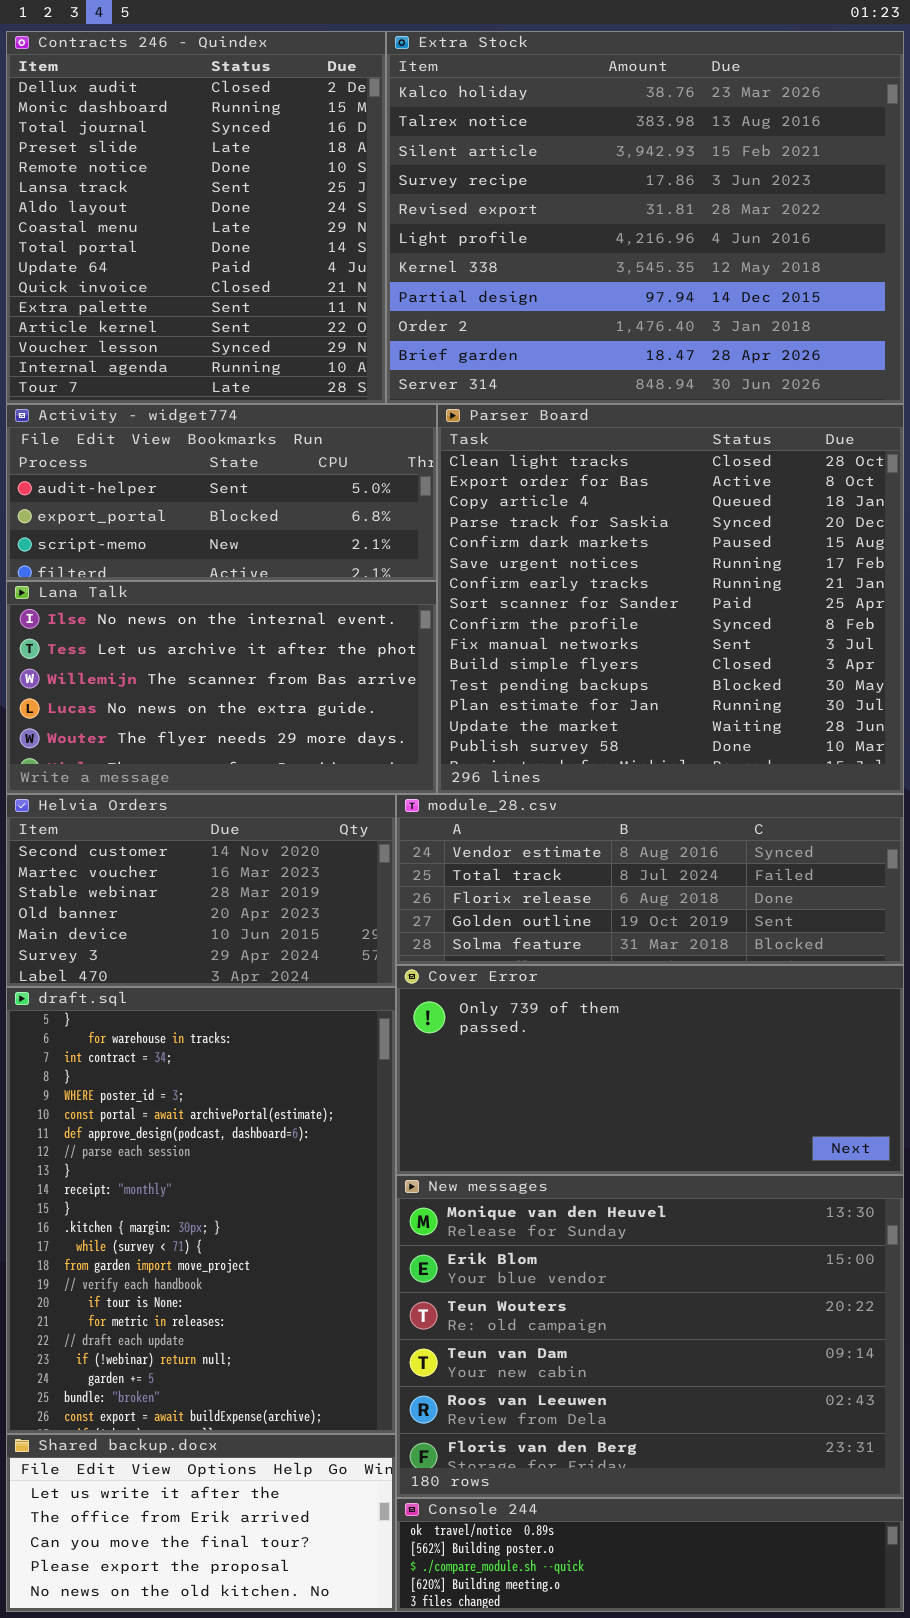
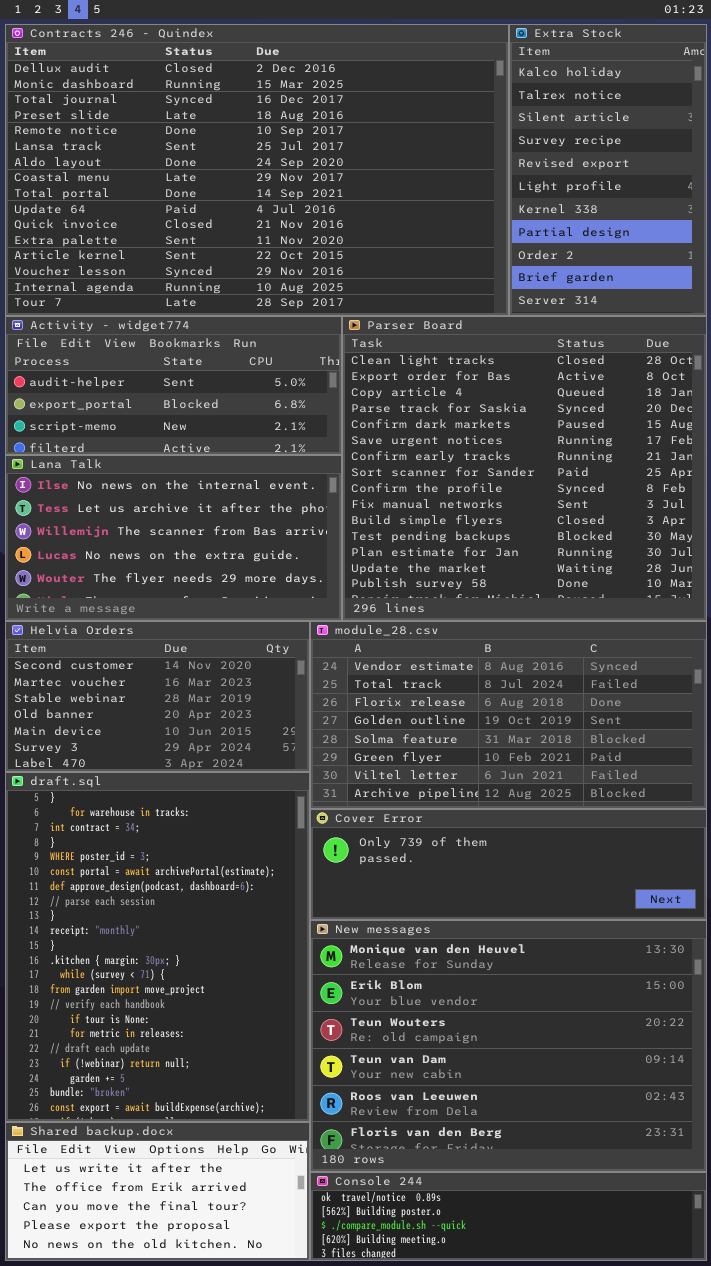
Contracts 246 - Quindex: [6,31,386,404] -> [5,24,509,316], resized
Extra Stock: [386,31,904,404] -> [509,24,707,316], resized
module_28.csv: [396,794,904,965] -> [310,621,707,809], resized
Cover Error: [396,965,904,1175] -> [310,809,707,920], resized

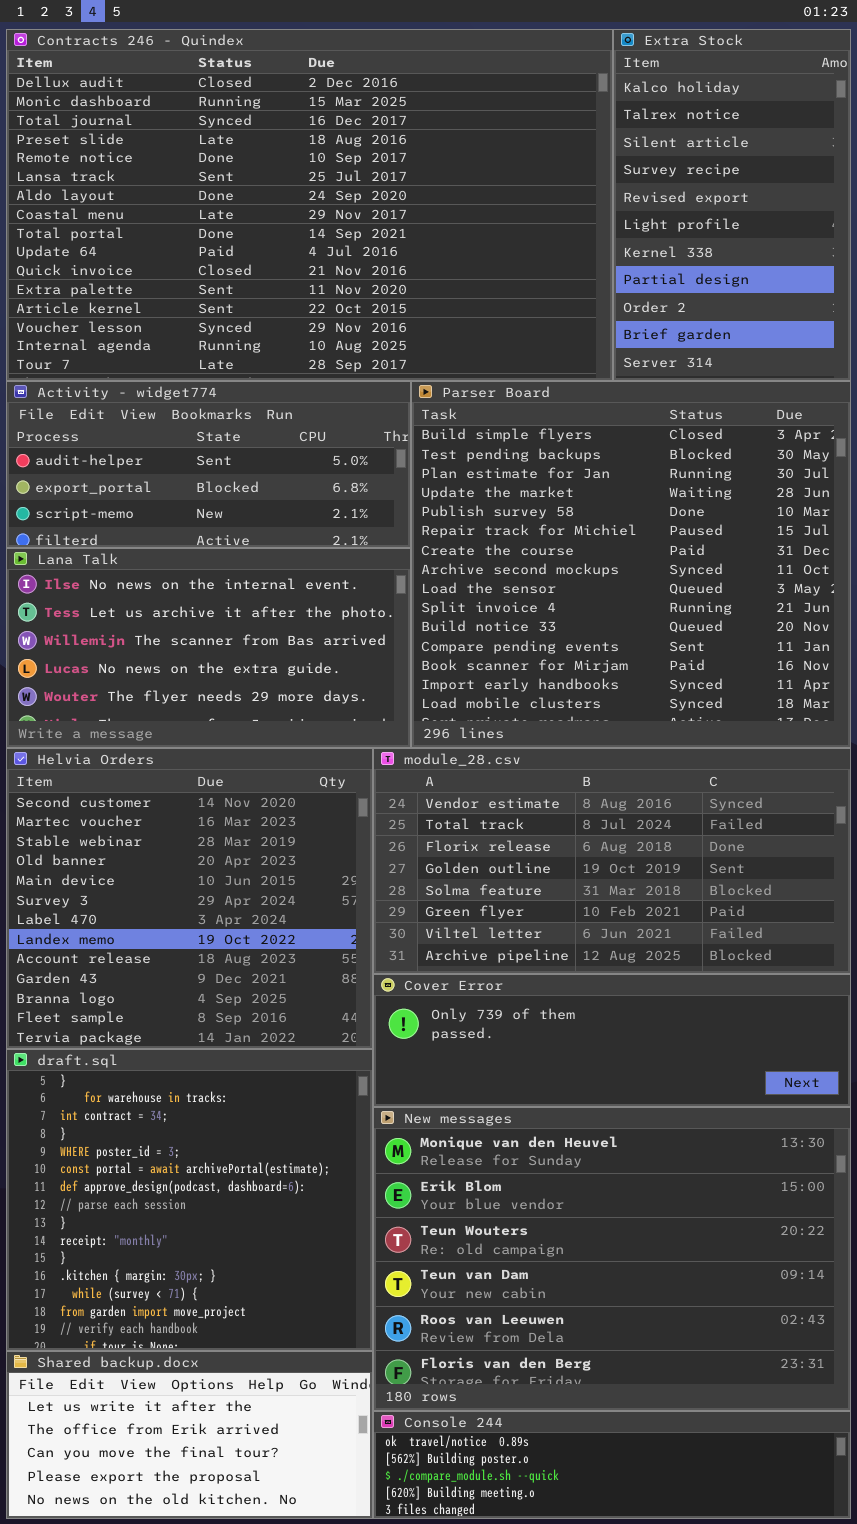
Parser Board: [342,316,707,621] -> [411,381,851,748], scrolled down 10 rows
Helvia Orders: [5,621,310,772] -> [6,748,373,1049], resized
draft.sql: [5,772,310,1122] -> [6,1049,373,1351], resized

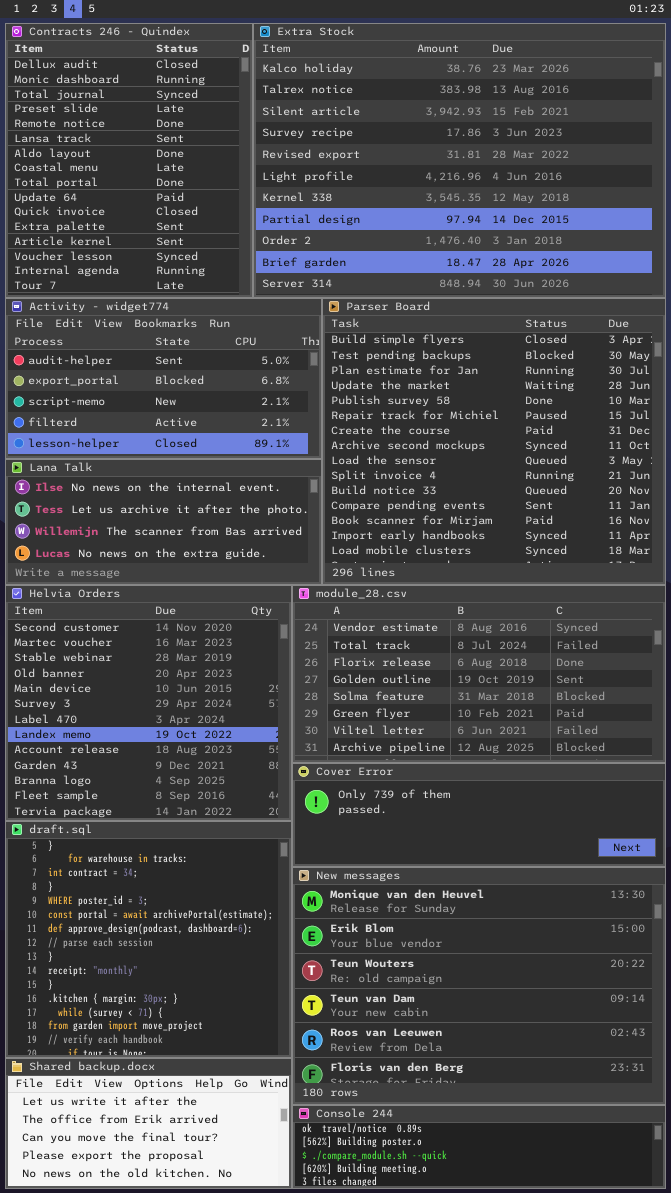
Contracts 246 - Quindex: [6,29,613,381] -> [5,23,253,298], resized
Extra Stock: [613,29,851,381] -> [253,23,666,298], resized
Activity - widget774: [6,381,411,548] -> [5,298,322,459], resized
Lana Talk: [6,548,411,748] -> [5,459,322,585], resized

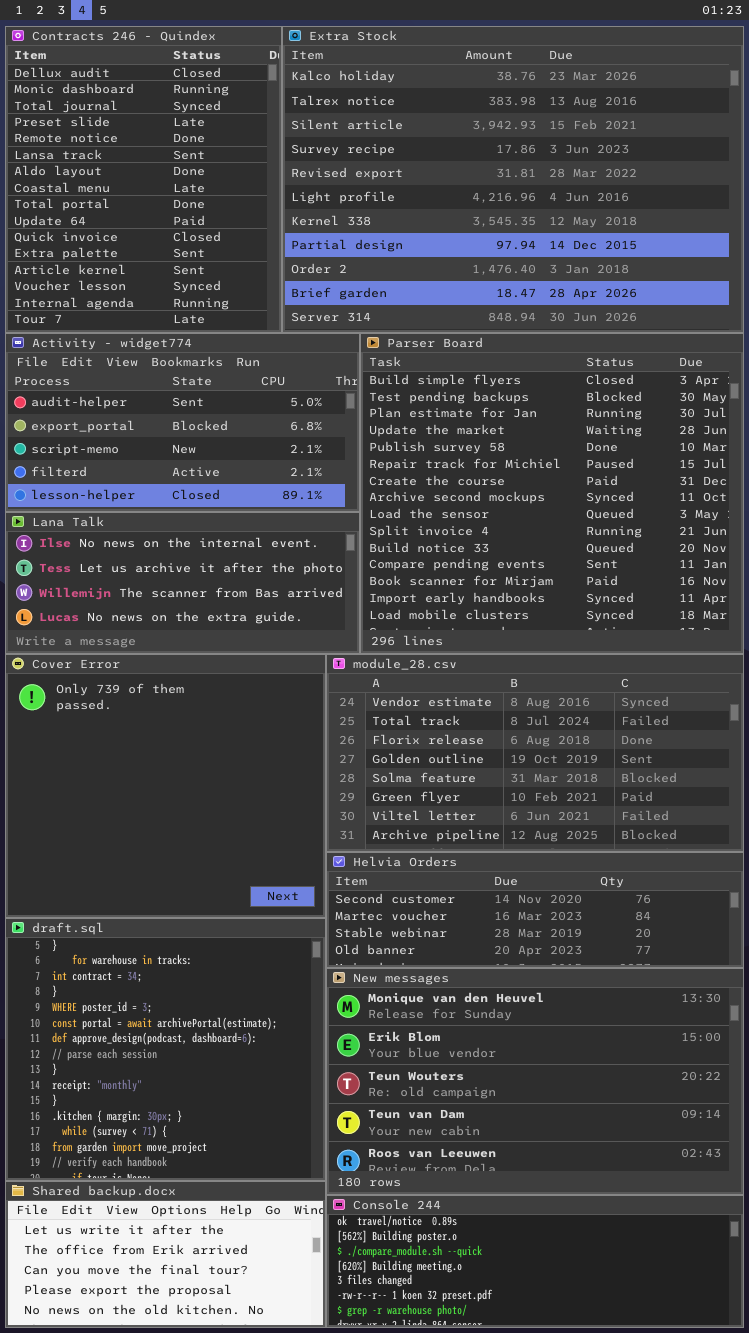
Helvia Orders: [5,585,292,821] -> [326,852,744,968], moved, resized
Cover Error: [292,763,666,867] -> [5,654,326,918], moved, resized
New messages: [292,867,666,1105] -> [326,968,744,1195], resized
Console 244: [292,1105,666,1189] -> [326,1195,744,1328], resized

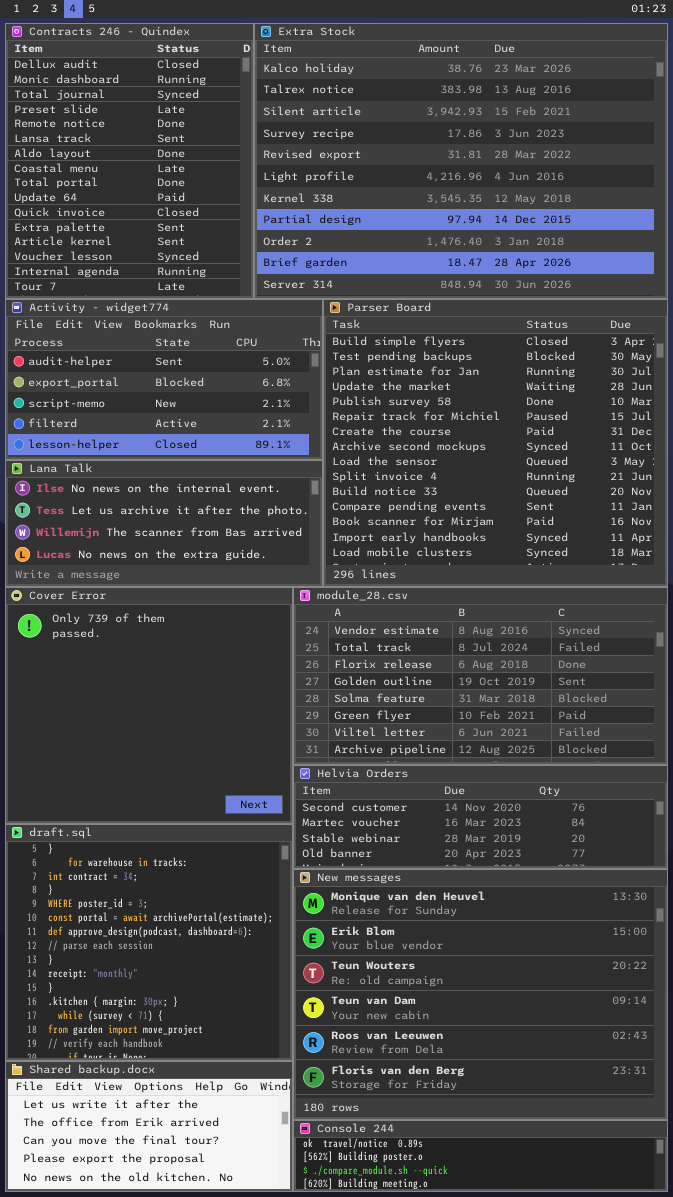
New messages: [326,968,744,1195] -> [293,869,668,1120], resized
Console 244: [326,1195,744,1328] -> [293,1120,668,1192], resized

